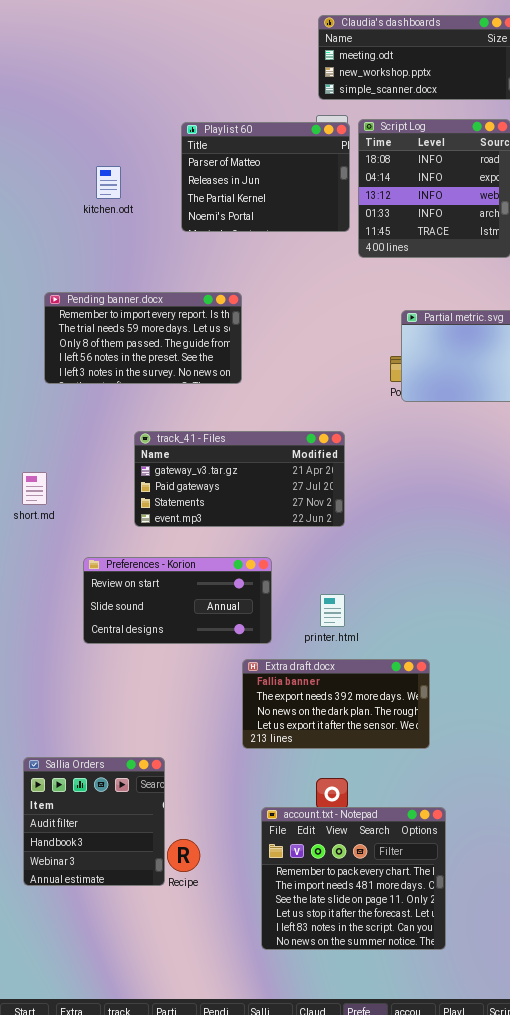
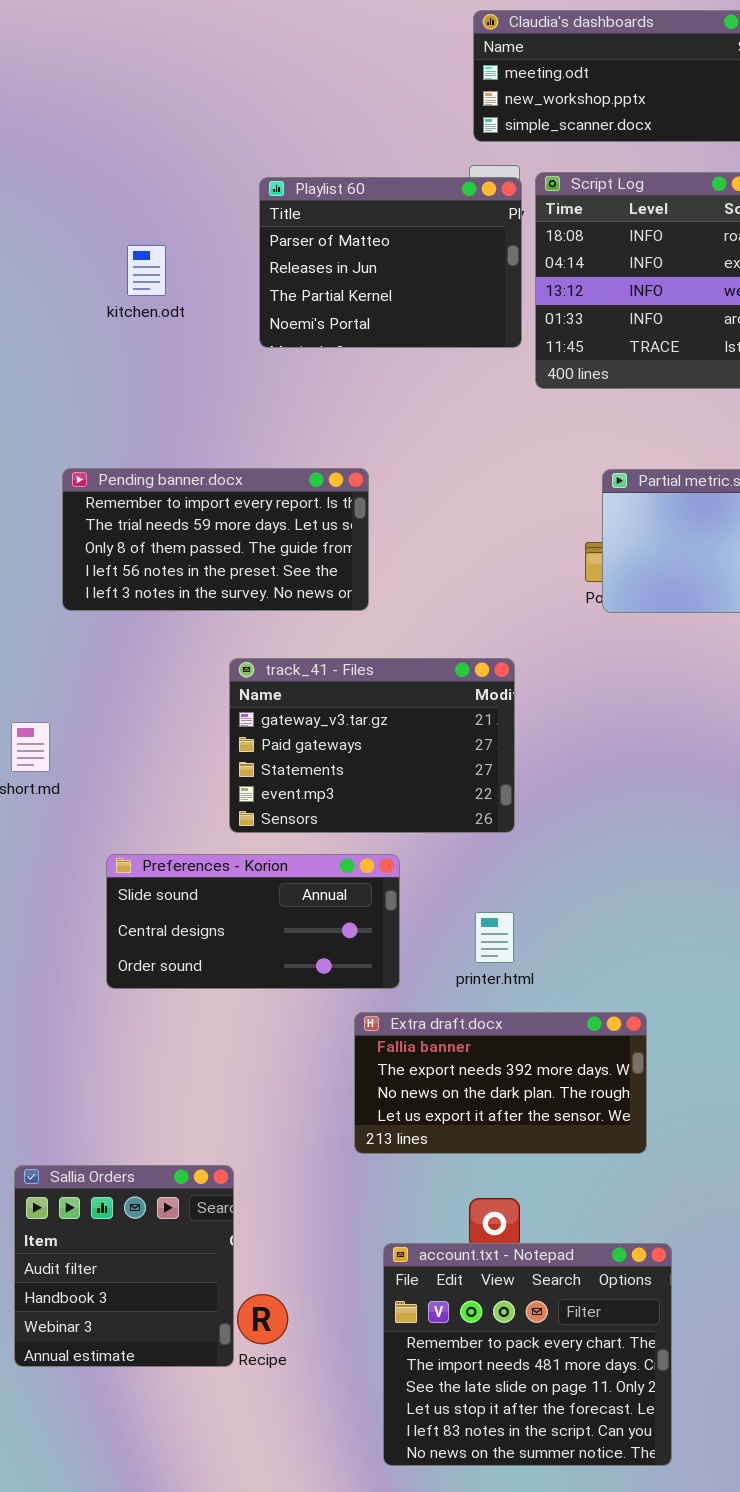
Pending banner.docx: [44,292,242,384] -> [62,468,369,611], moved
track_41 - Files: [134,431,345,527] -> [229,658,515,833], resized
Preferences - Korion: [83,557,272,644] -> [106,854,400,989], scrolled down 1 row

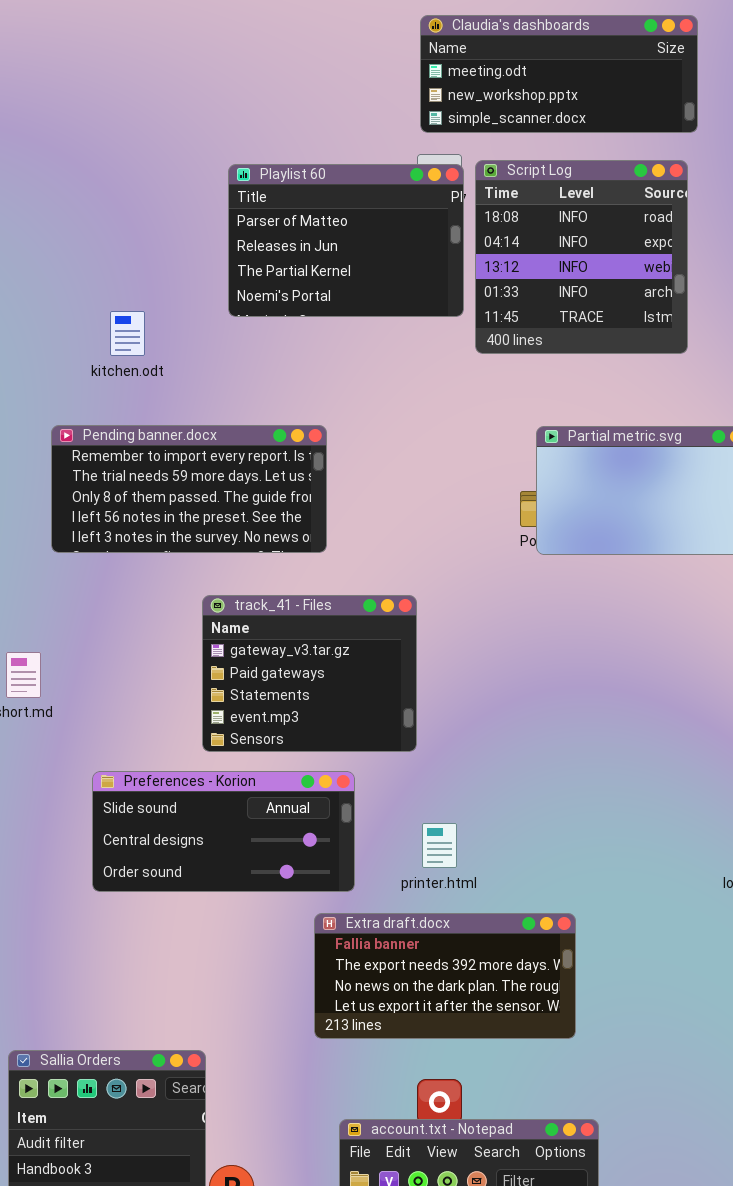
kitchen.odt: [127,245,166,296] -> [110,311,145,356], moved
track_41 - Files: [229,658,515,833] -> [202,595,417,752], resized

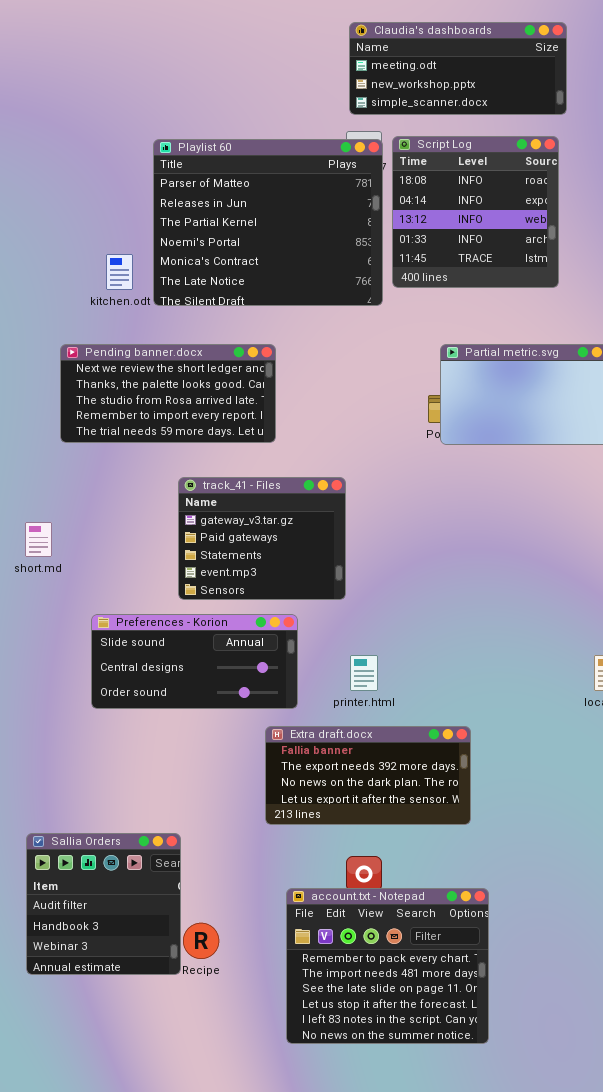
Playlist 60: [228,164,464,317] -> [153,139,383,306], resized
Pending banner.docx: [51,425,327,553] -> [60,344,276,443], scrolled up 3 rows

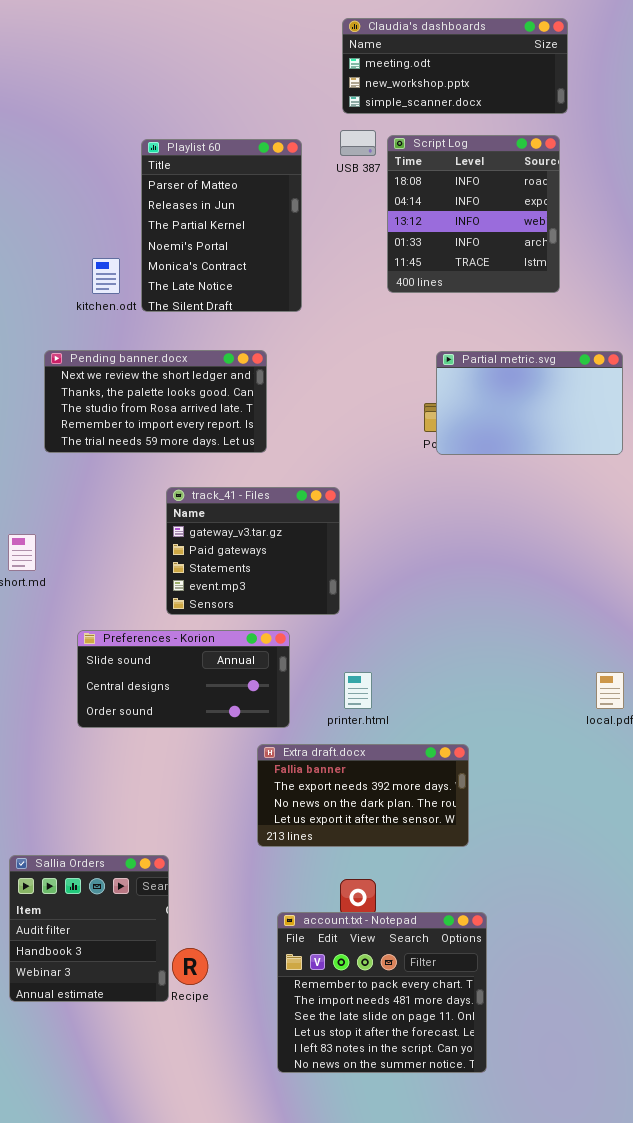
Playlist 60: [153,139,383,306] -> [141,139,302,312], resized

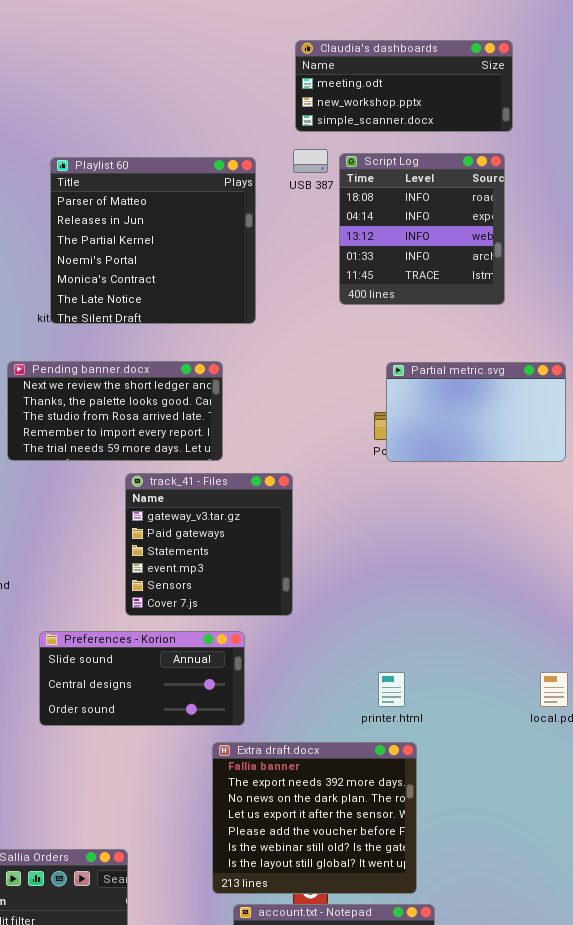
Playlist 60: [141,139,302,312] -> [50,157,256,324], resized
track_41 - Files: [166,487,340,615] -> [125,473,293,616], resized
printer.html: [344,672,372,709] -> [378,672,405,707], moved
Extra draft.docx: [257,744,469,847] -> [212,742,417,894], resized

